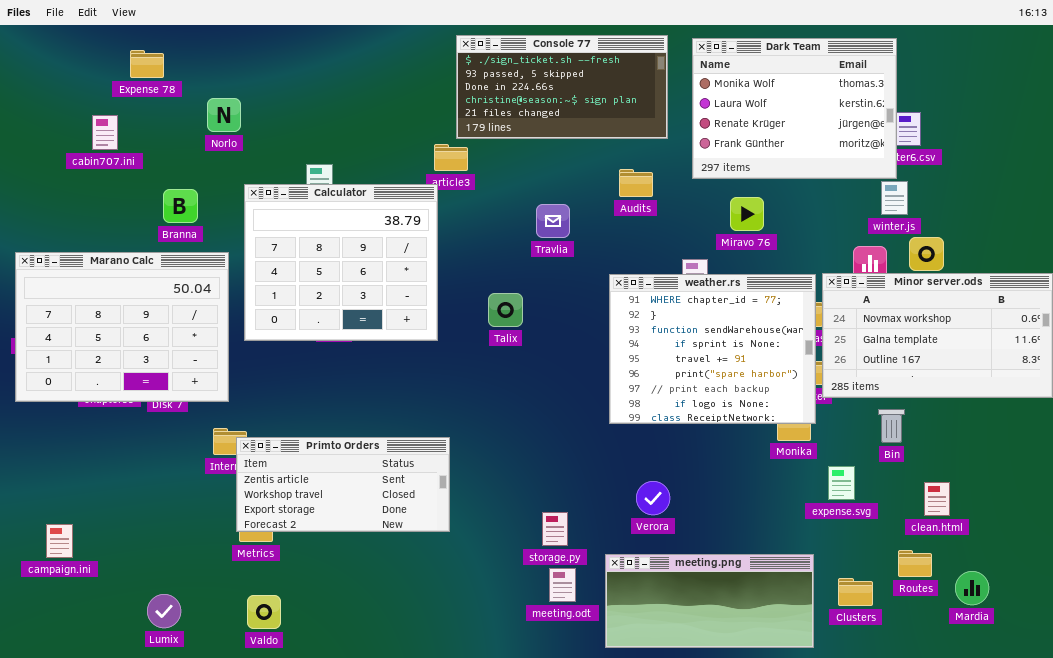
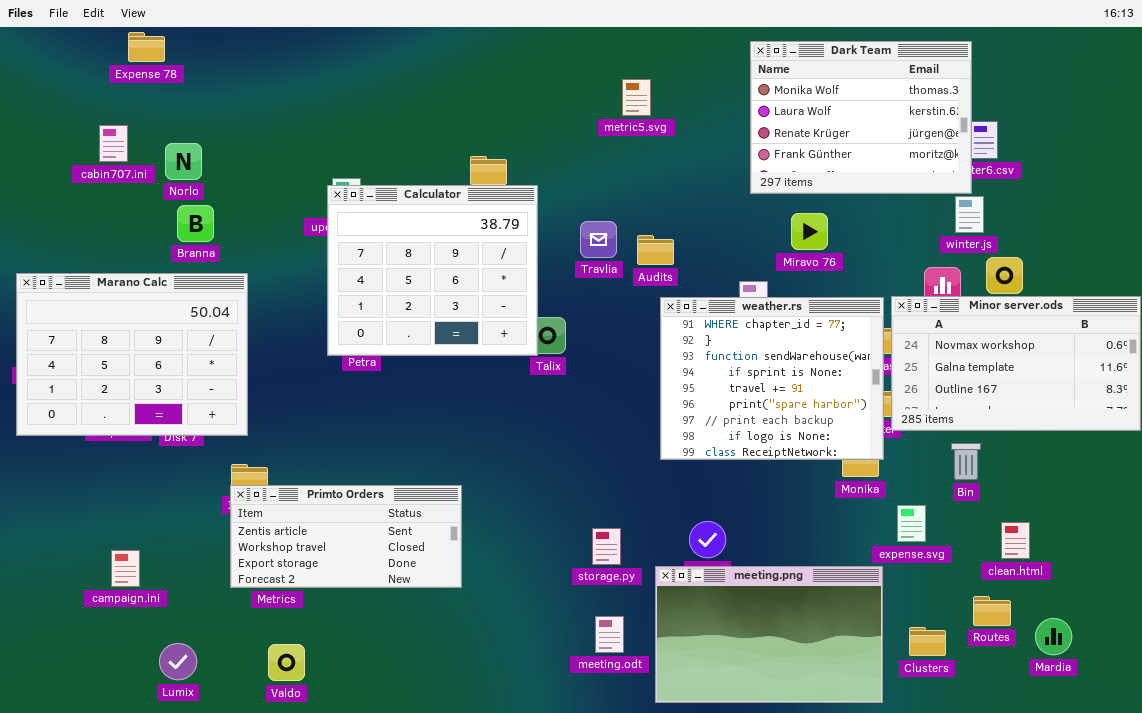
Console 77: [456,35,668,139] -> none, closed
Expense 78: [130,50,164,78] -> [128,32,165,62], moved
Norlo: [207,98,241,132] -> [165,143,202,180], moved
Audits: [619,169,653,197] -> [637,235,674,265], moved
Calculator: [244,184,438,341] -> [327,185,538,356], moved
Primto Orders: [236,437,450,532] -> [230,485,462,588], moved
storage.py: [542,512,568,546] -> [592,528,621,565], moved
campaign.ini: [46,524,73,558] -> [111,550,140,587], moved
meeting.png: [605,554,814,648] -> [655,566,883,703], resized

